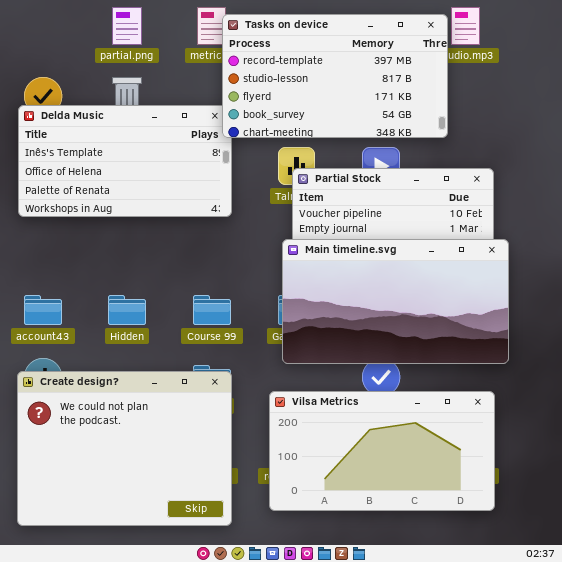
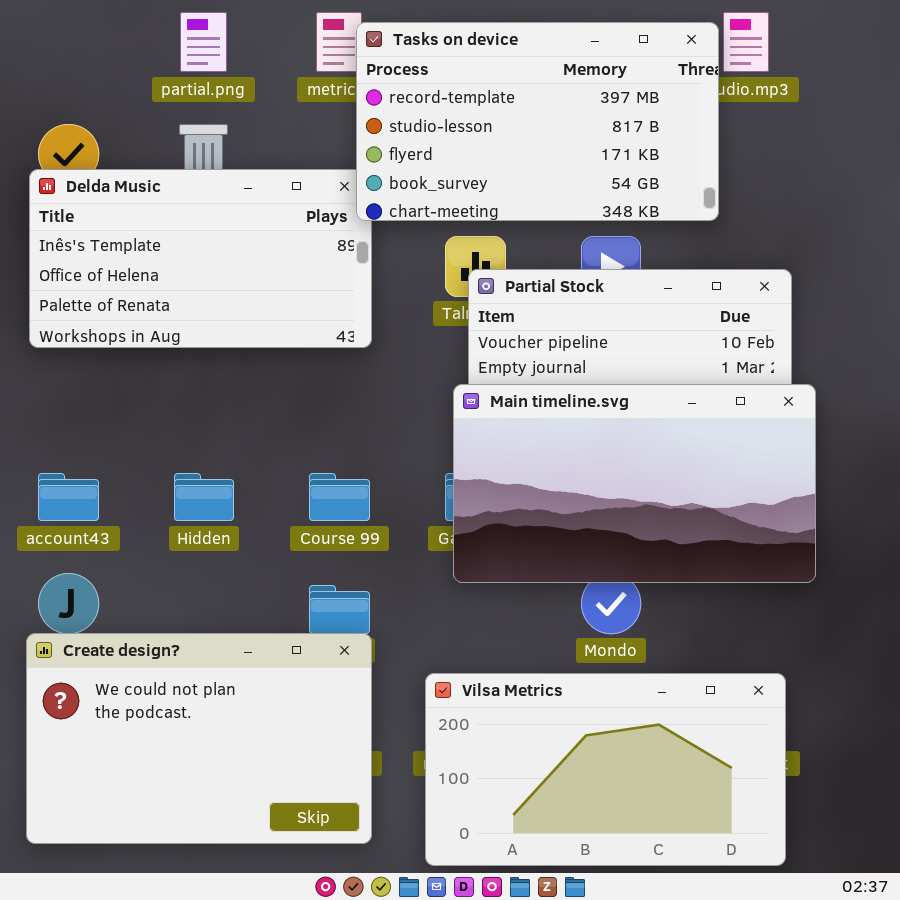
Create design?: [17,371,232,526] -> [26,633,372,844], resized
Vilsa Metrics: [269,391,495,511] -> [425,673,786,866], moved

